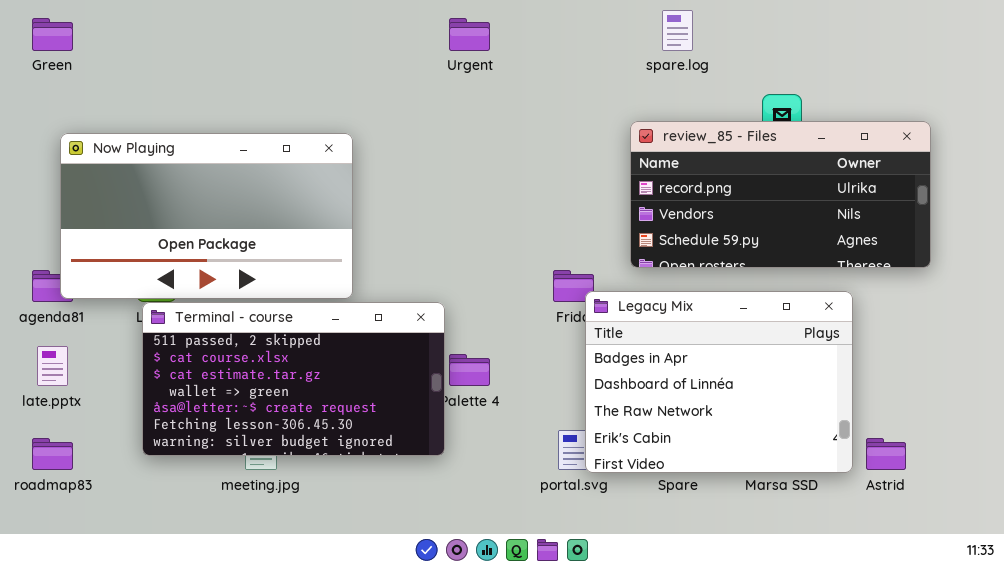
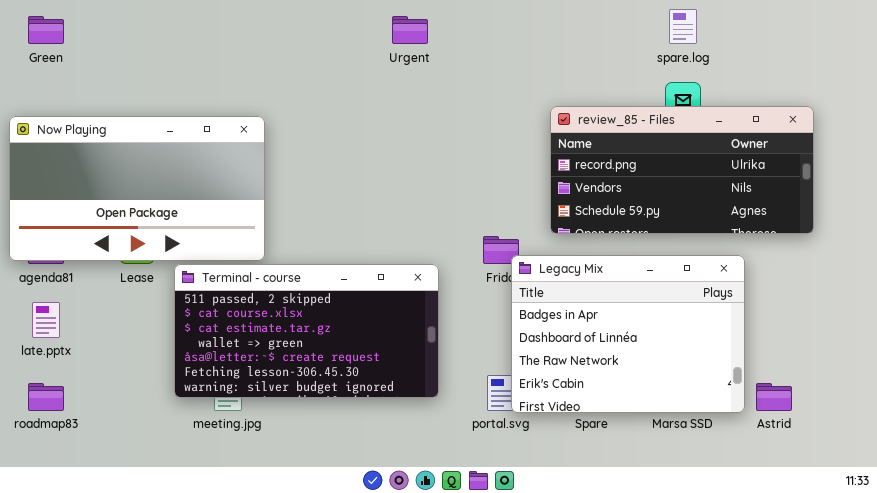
spare.log: [662,10,693,51] -> [669,9,697,44], moved
Now Playing: [60,133,353,299] -> [9,116,265,261], moved
Terminal - course: [142,302,445,456] -> [174,264,439,398], moved

